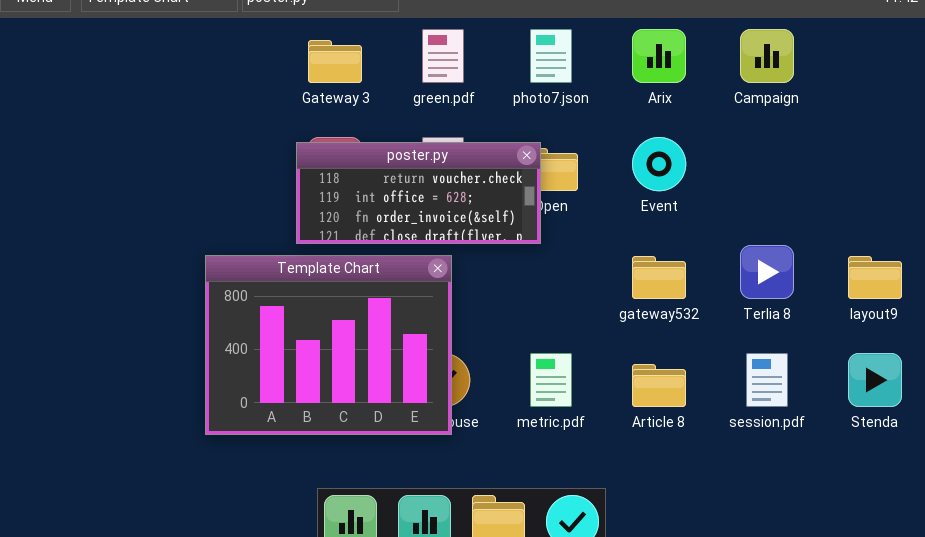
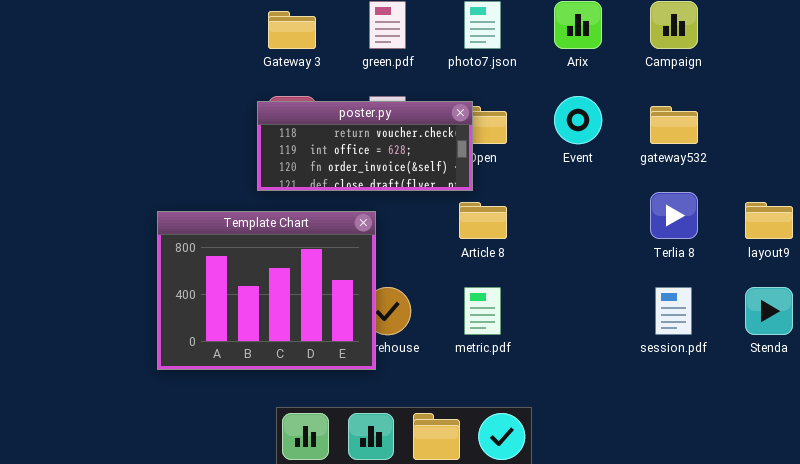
Template Chart: [205,255,452,435] -> [157,211,376,370], moved
gateway532: [632,256,686,299] -> [650,106,698,144], moved
Article 8: [632,364,686,407] -> [459,202,507,239], moved

